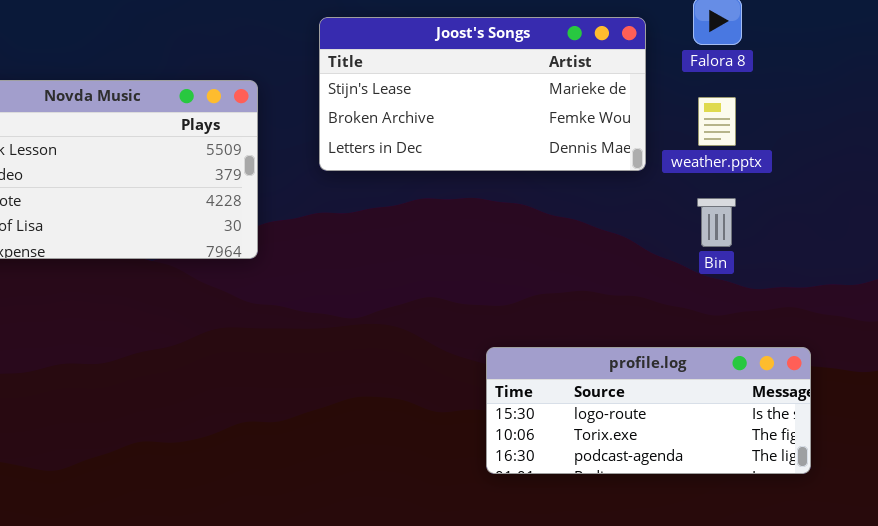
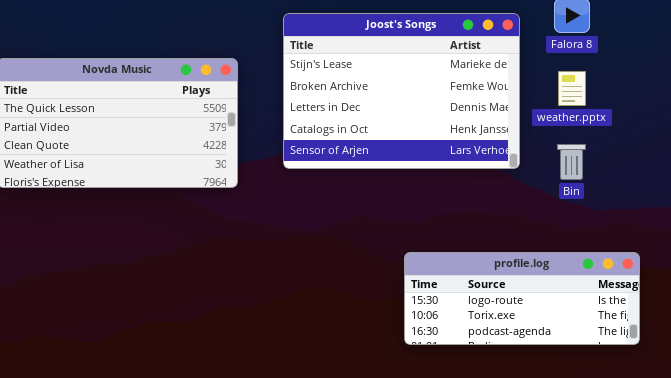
Joost's Songs: [319,17,646,171] -> [283,13,520,169], resized

